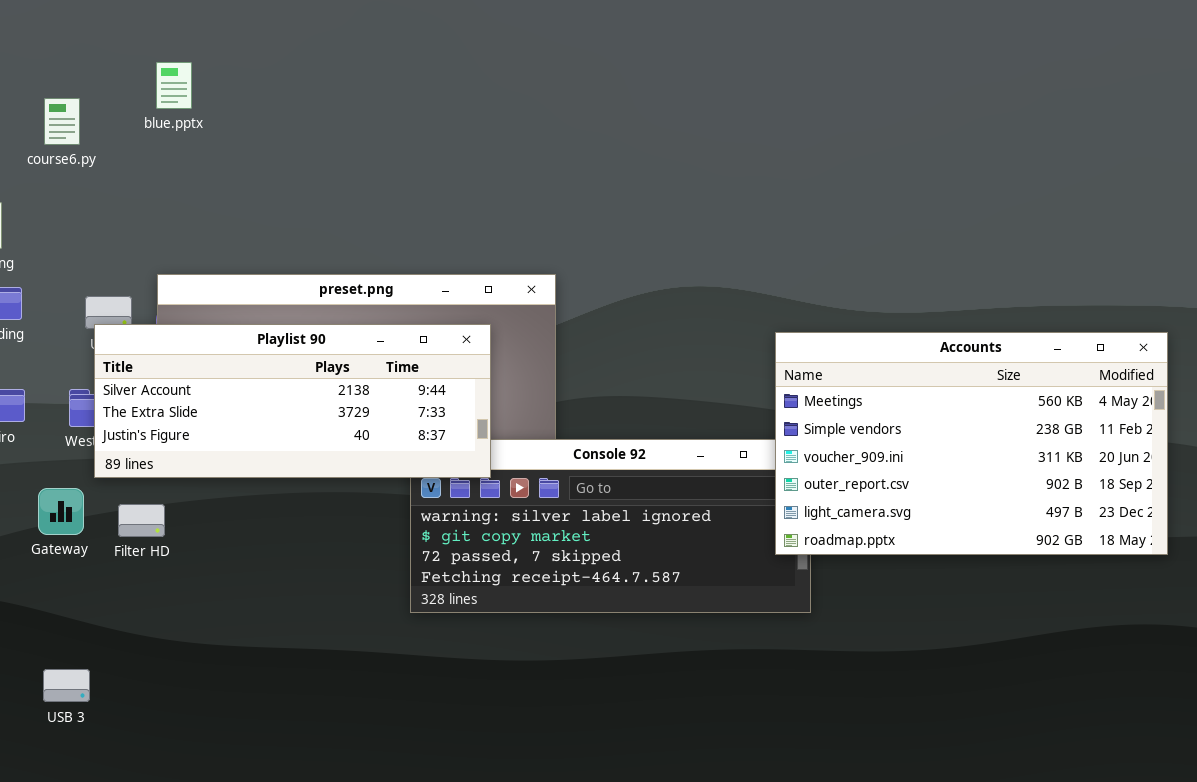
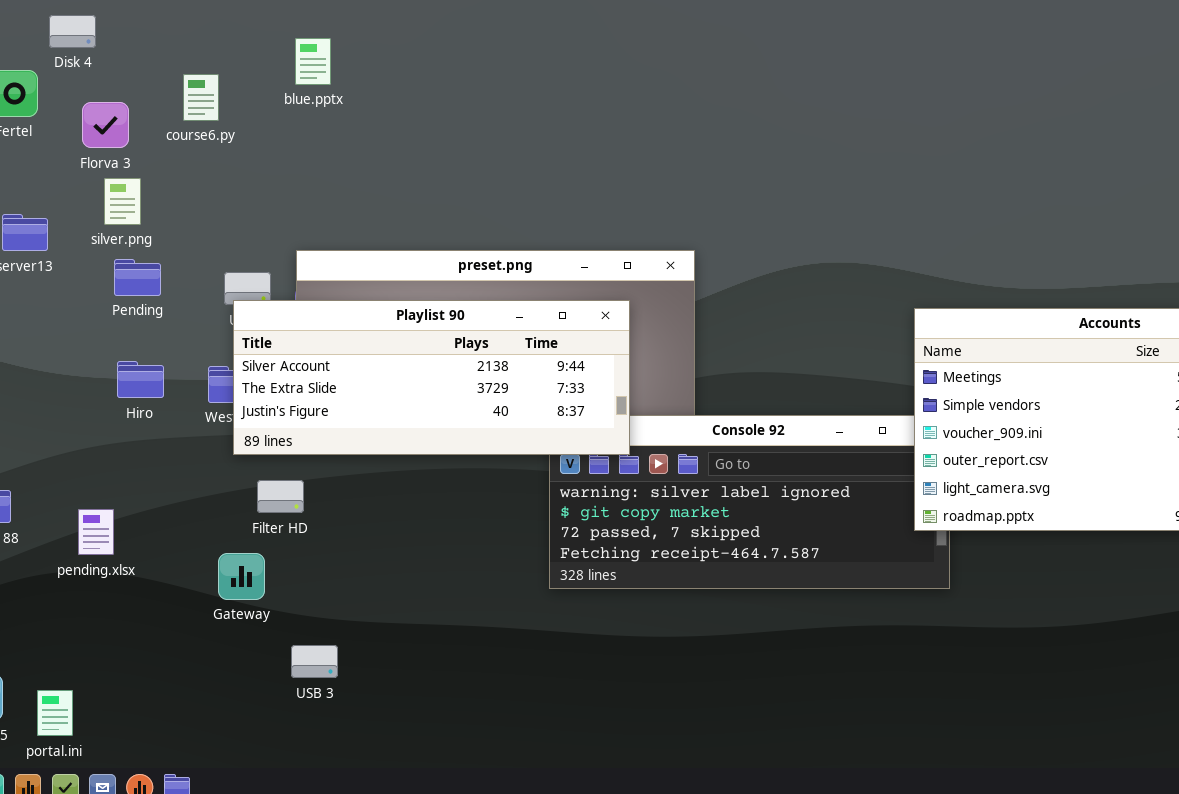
Gateway: [38,488,84,535] -> [218,553,265,600], moved
USB 3: [43,669,90,702] -> [291,645,338,678], moved

